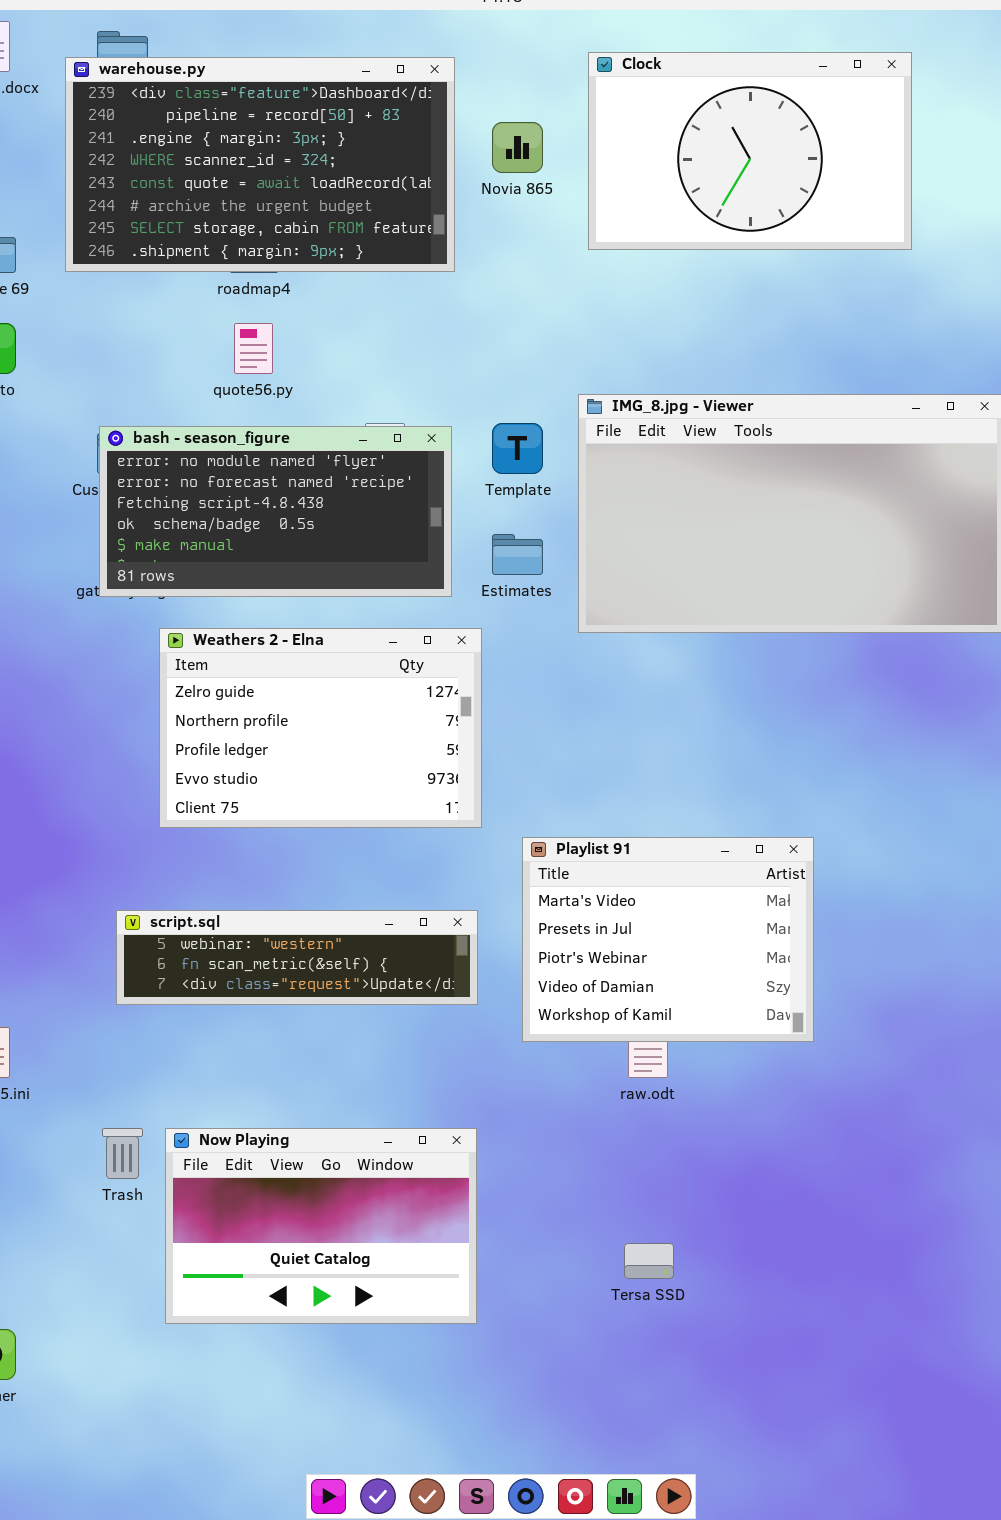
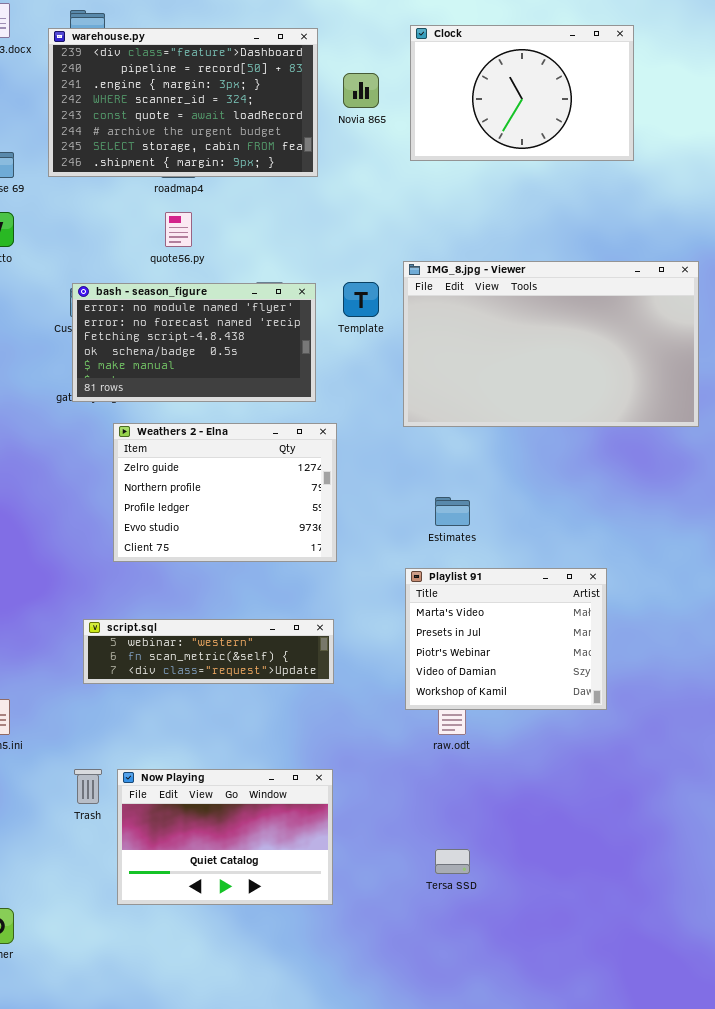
Estimates: [492,534,543,575] -> [435,497,470,526], moved
Playlist 91: [522,837,814,1042] -> [405,568,607,710], moved

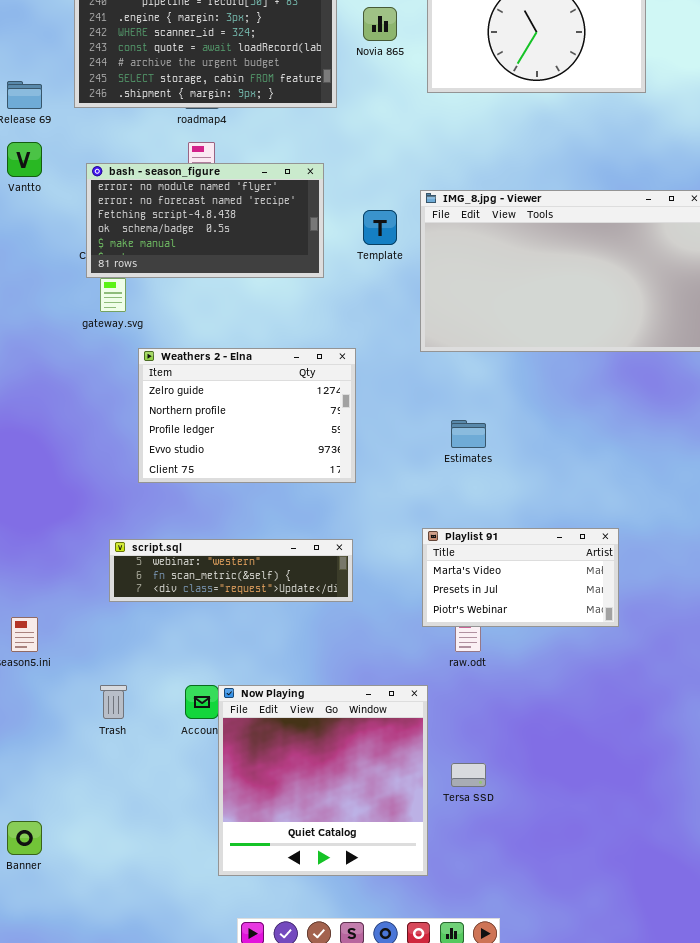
bash - season_figure: [72,283,316,402] -> [86,163,324,278], moved
Playlist 91: [405,568,607,710] -> [422,528,619,627], resized
Now Playing: [117,769,333,905] -> [218,685,428,876], moved, resized

